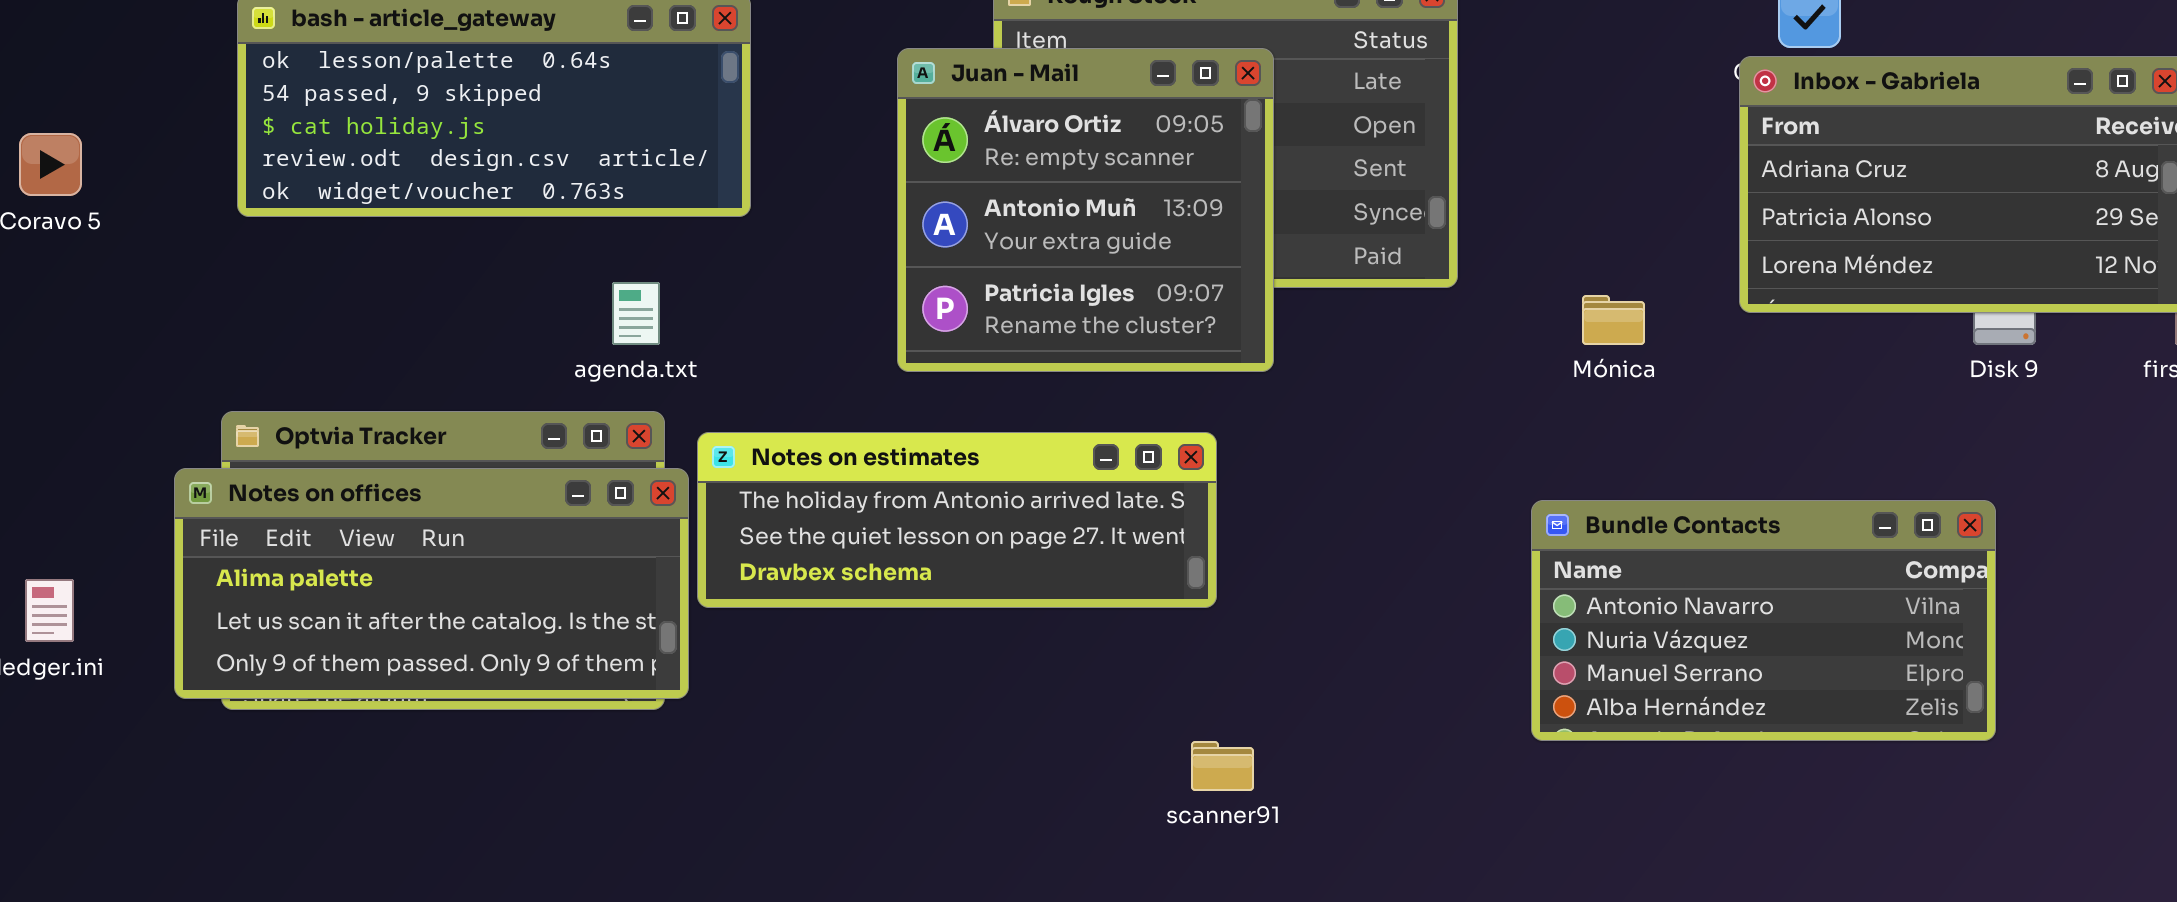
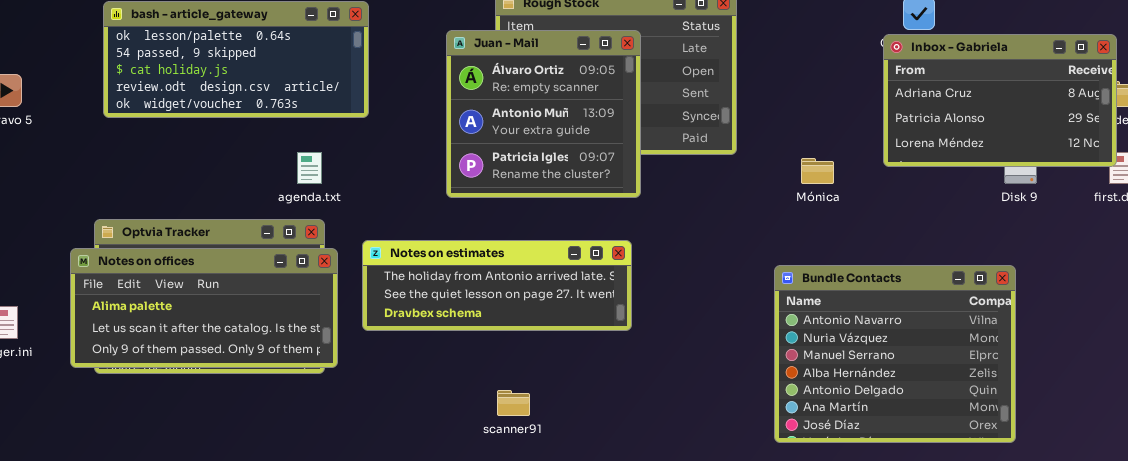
Notes on estimates: [697,432,1217,608] -> [362,240,632,331], moved
Bundle Contacts: [1531,500,1996,741] -> [774,265,1016,443], resized
scanner91: [1191,741,1254,791] -> [497,390,530,416], moved

